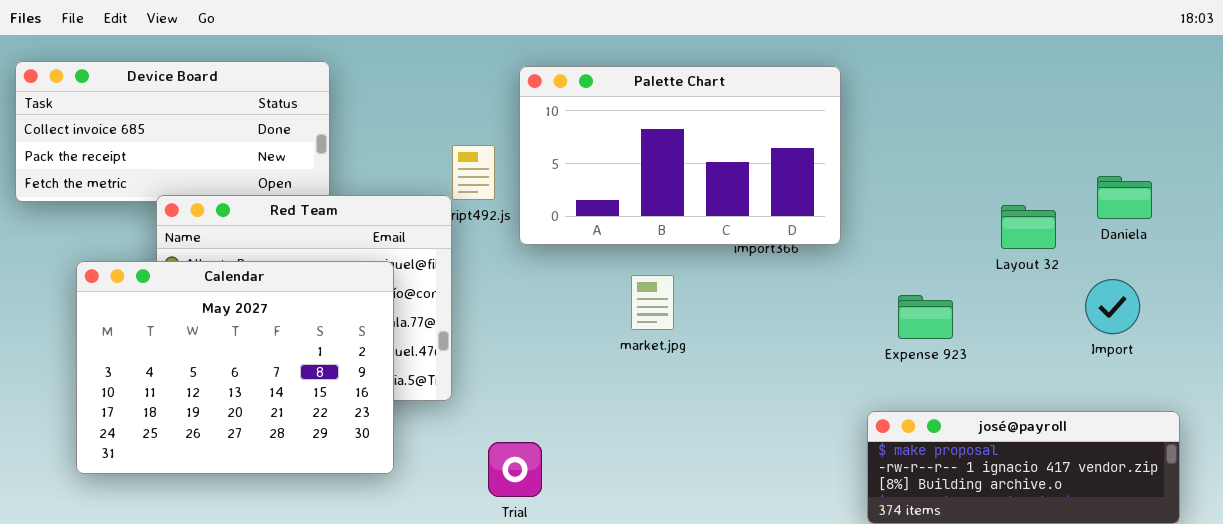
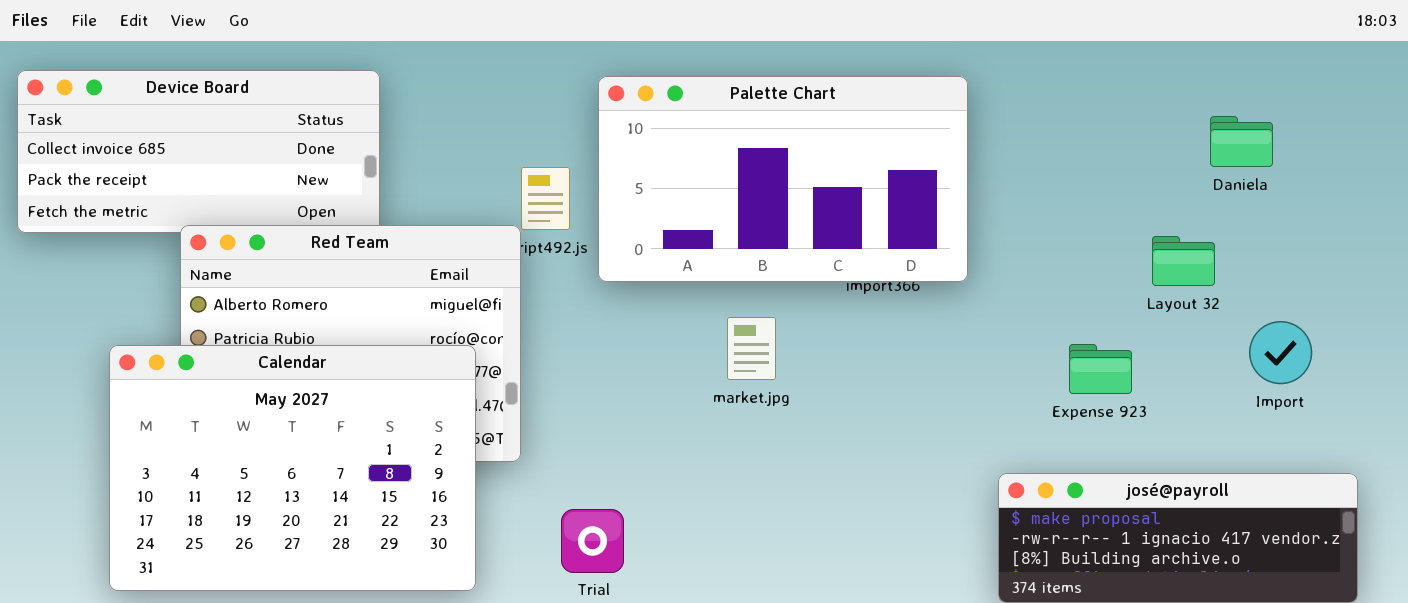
Daniela: [1097,176,1152,219] -> [1210,116,1273,167], moved
Calendar: [76,261,394,474] -> [109,345,476,591], moved
Expense 923: [898,295,953,339] -> [1069,344,1132,394], moved

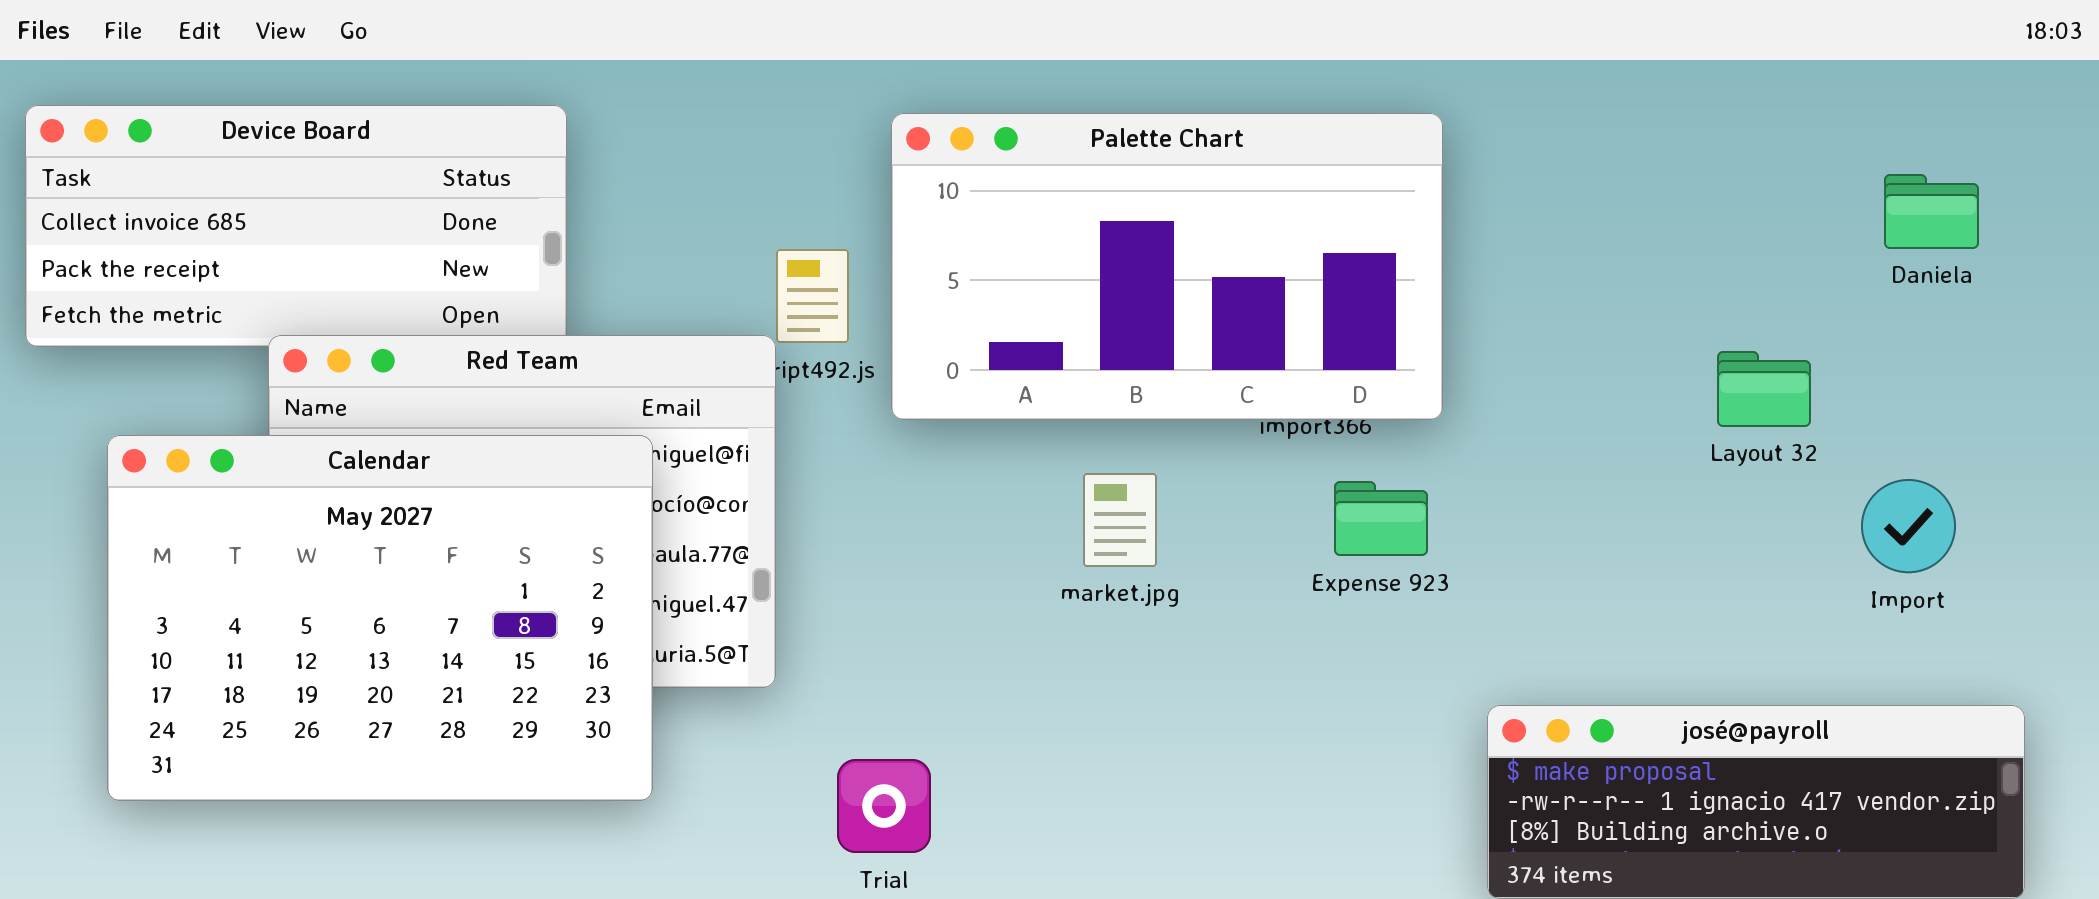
Daniela: [1210,116,1273,167] -> [1884,174,1979,249], moved
Expense 923: [1069,344,1132,394] -> [1334,481,1428,556], moved
Calendar: [109,345,476,591] -> [107,435,653,801], moved

